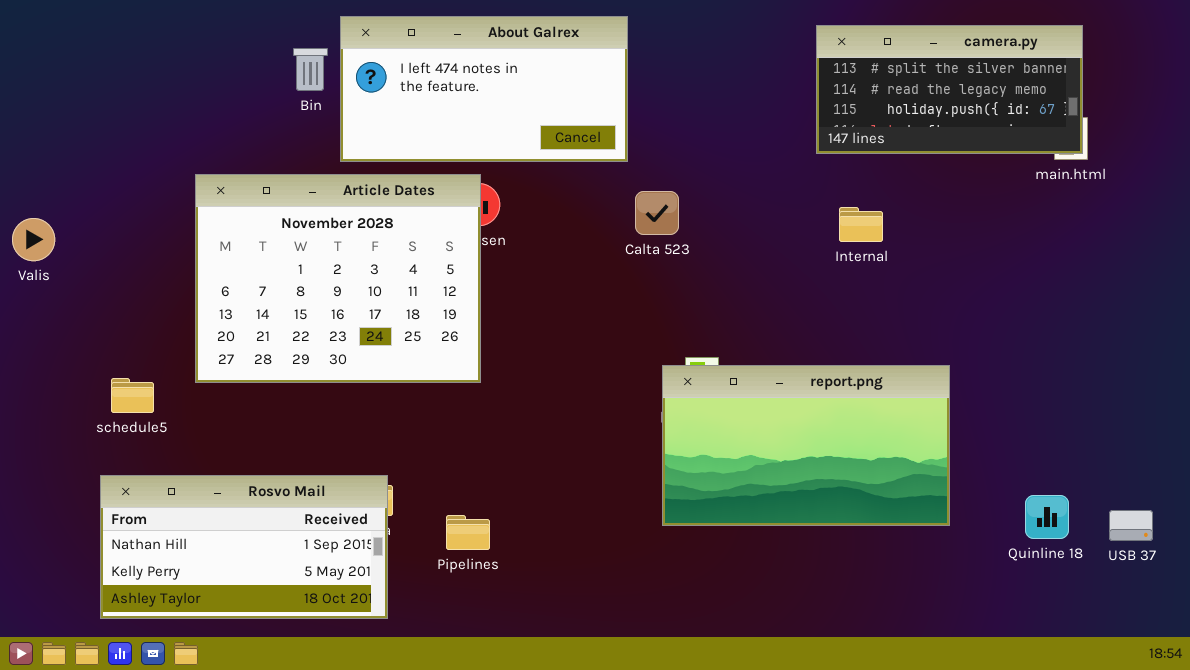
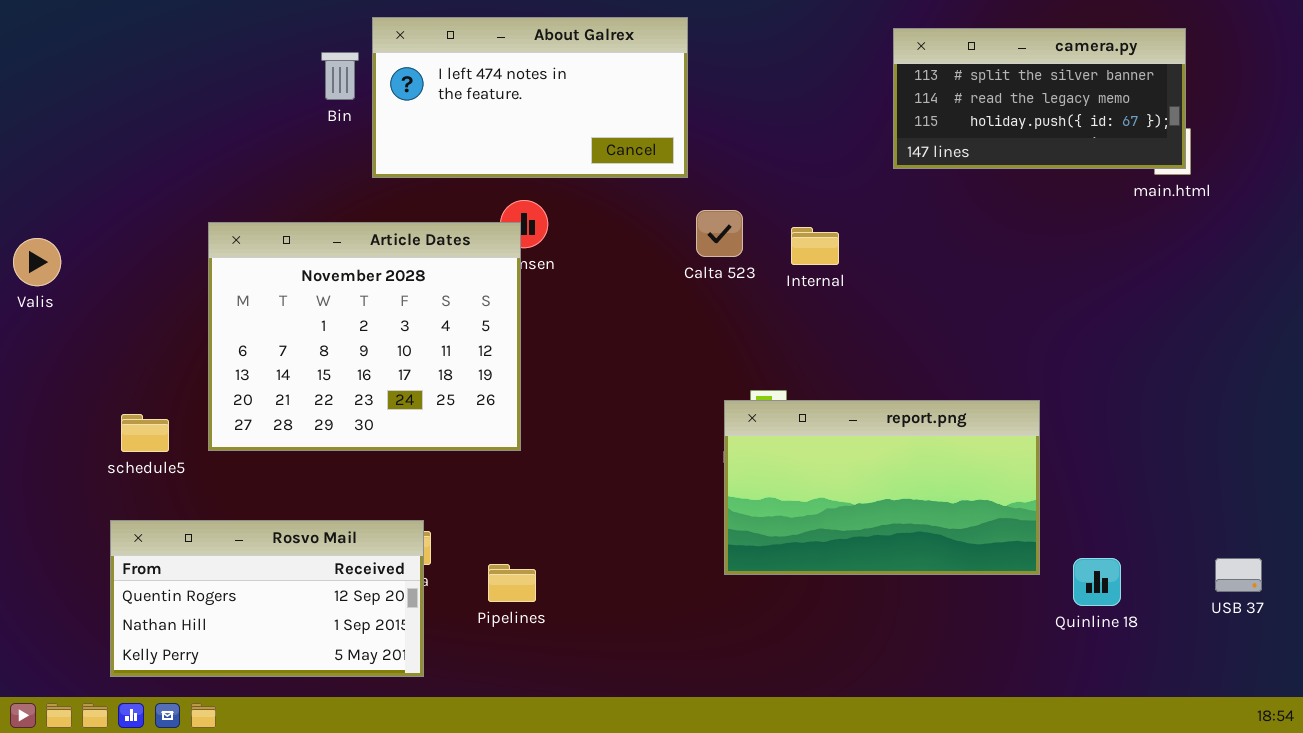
Article Dates: [195,174,481,383] -> [208,222,521,451], moved
Internal: [839,207,883,242] -> [791,227,839,265], moved
Rosvo Mail: [100,475,388,619] -> [110,520,424,677], scrolled up 1 row
Quinline 18: [1025,495,1069,539] -> [1073,558,1121,606], moved

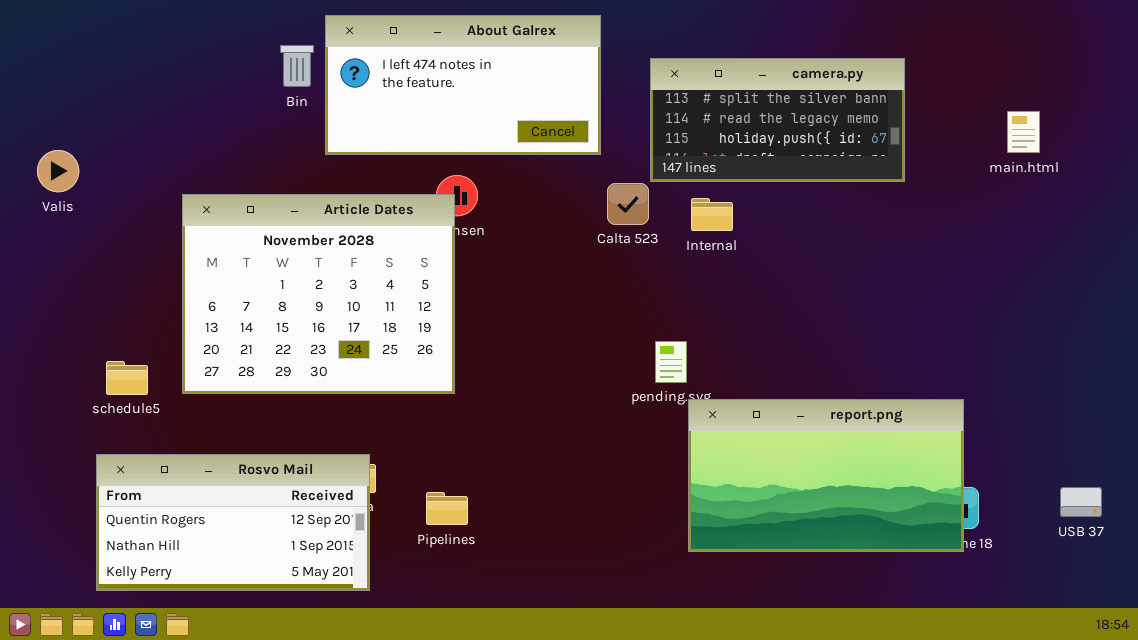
camera.py: [893,28,1186,169] -> [650,58,905,182], moved
Valis: [13,238,61,286] -> [37,150,79,192], moved
report.png: [724,400,1040,575] -> [688,399,964,552], moved

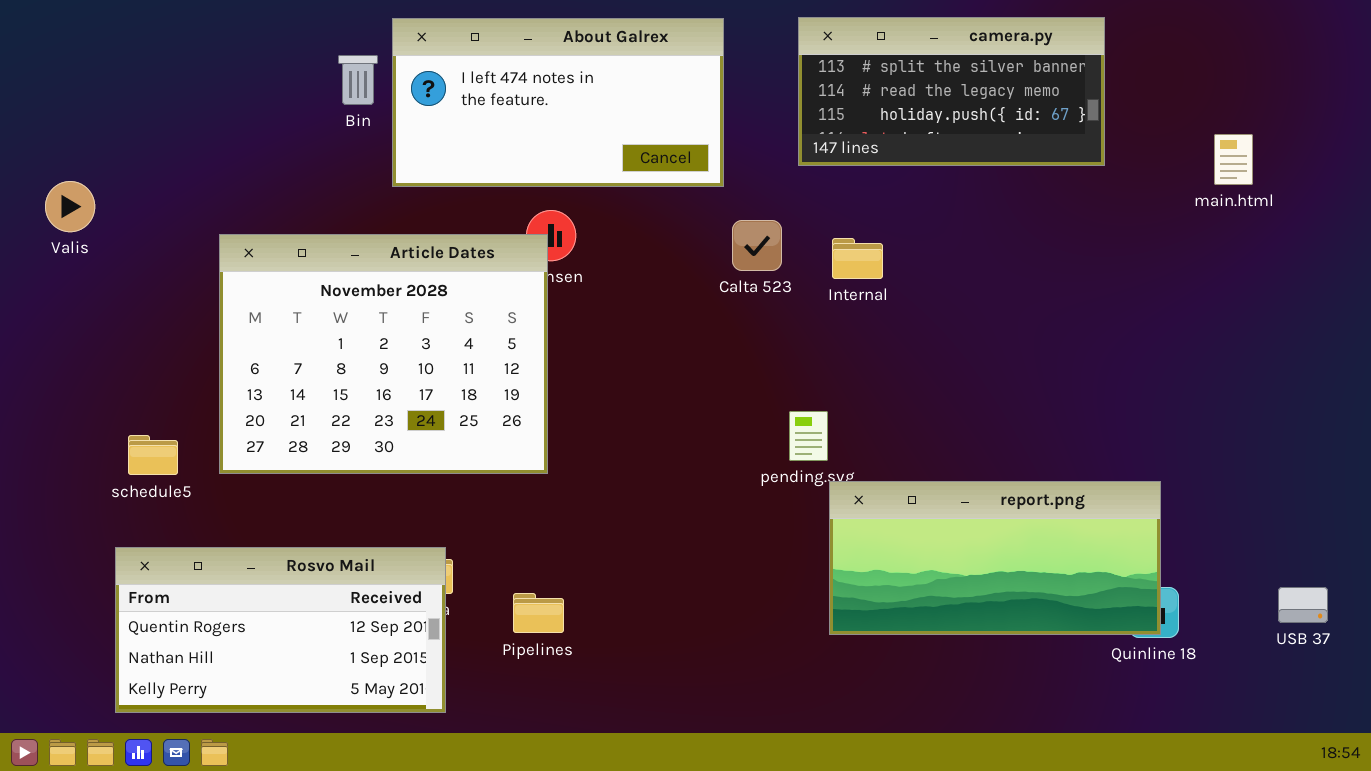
camera.py: [650,58,905,182] -> [798,17,1105,166], moved
report.png: [688,399,964,552] -> [829,481,1161,635], resized

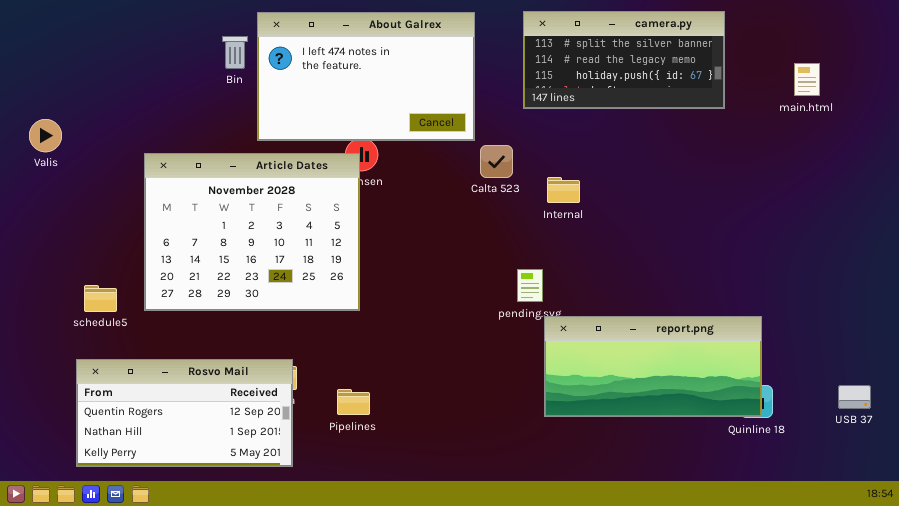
About Galrex: [392,18,724,187] -> [257,12,475,141], resized
main.html: [1214,134,1253,185] -> [794,63,820,96], moved
Internal: [832,238,883,279] -> [547,177,580,203], moved

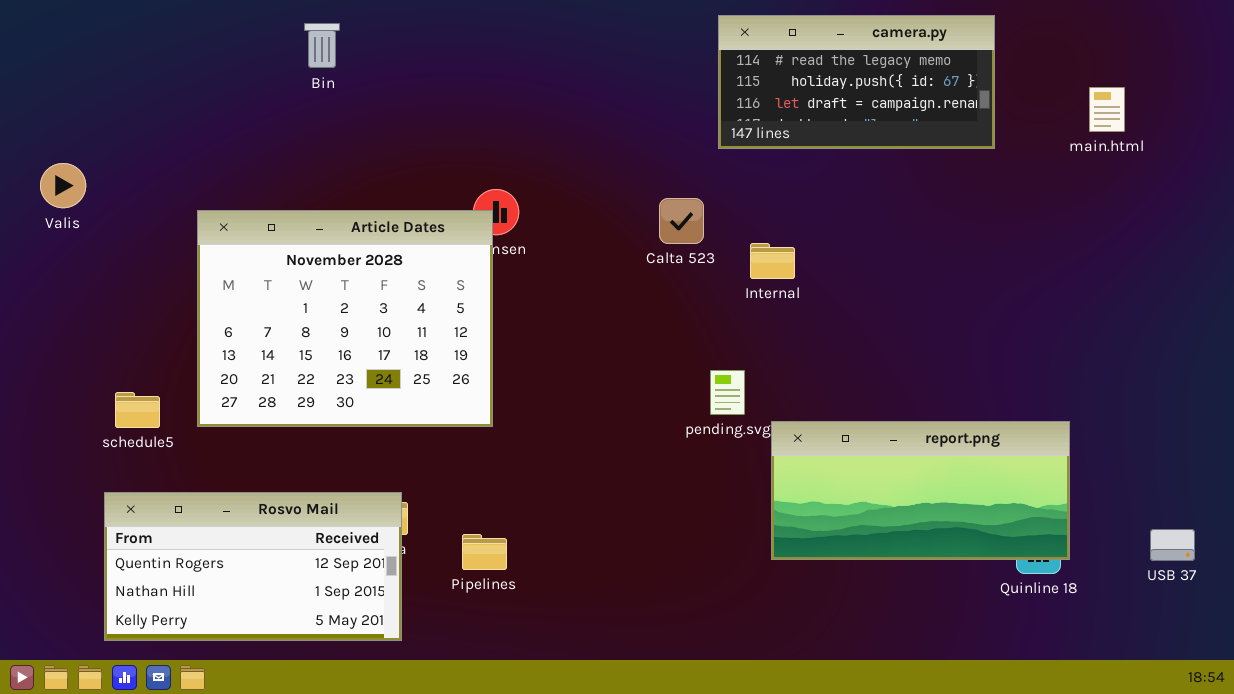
camera.py: [523,11,725,109] -> [718,15,995,149], scrolled down 1 row
About Galrex: [257,12,475,141] -> none, closed
Bin: [222,36,248,69] -> [304,23,340,68], moved
report.png: [544,316,762,417] -> [771,421,1070,560], moved

